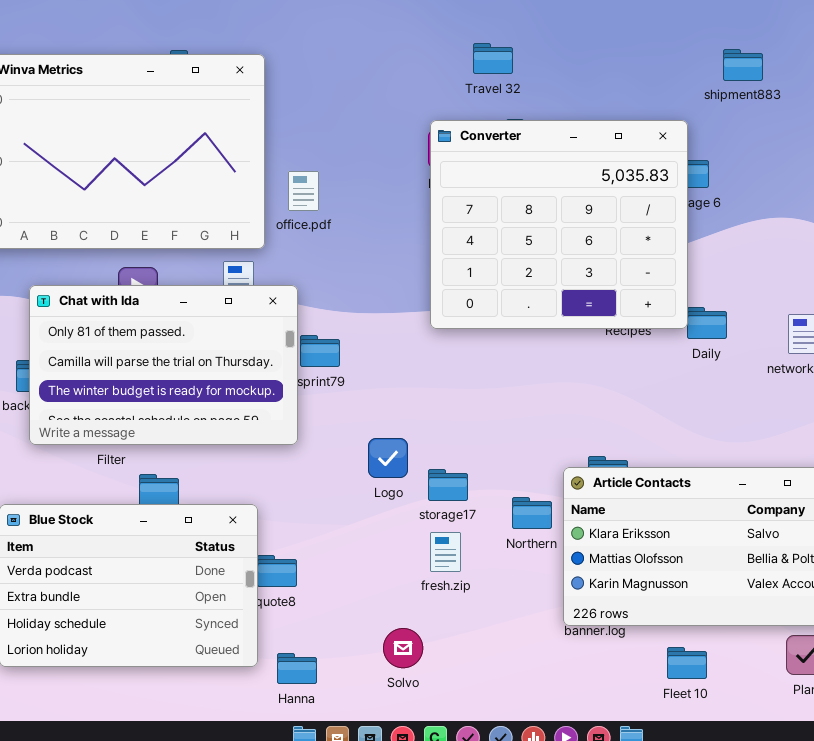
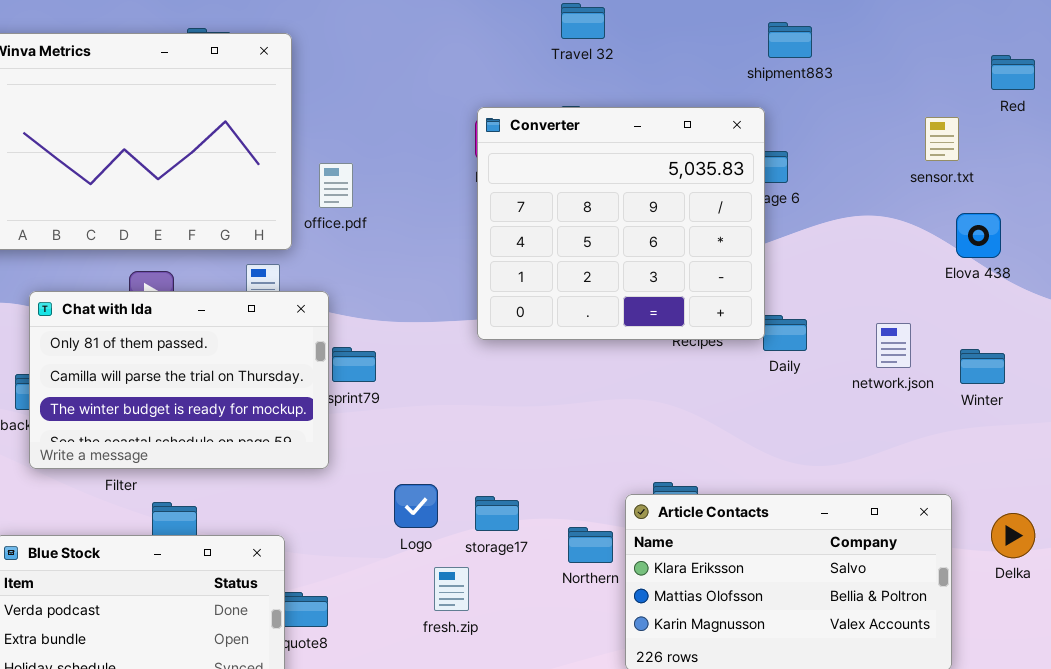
Travel 32: [473,43,513,74] -> [561,3,605,39], moved
shipment883: [723,49,763,81] -> [768,22,812,58], moved
Logo: [368,438,408,478] -> [394,484,438,528], moved
fresh.zip: [430,532,461,572] -> [434,567,469,611], moved

